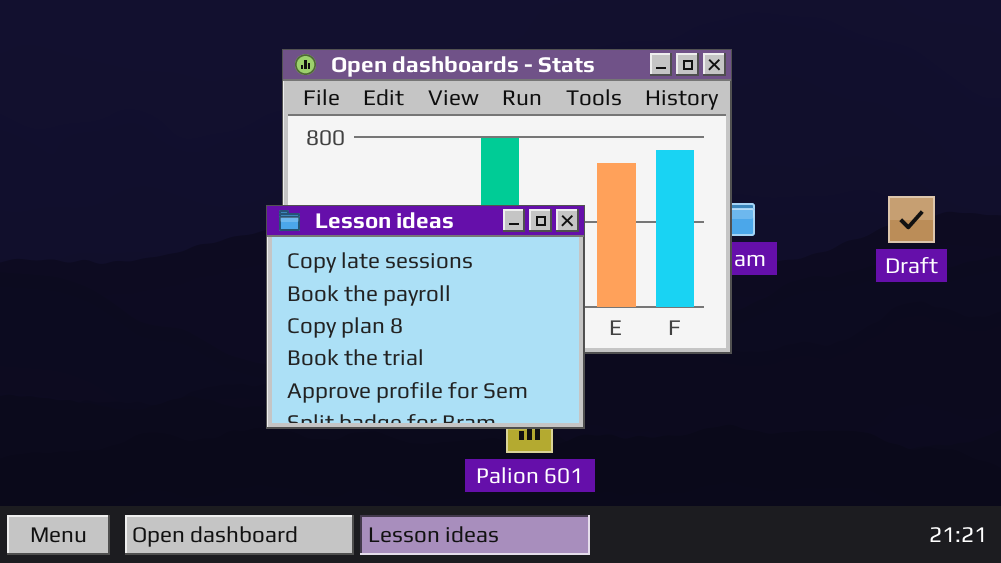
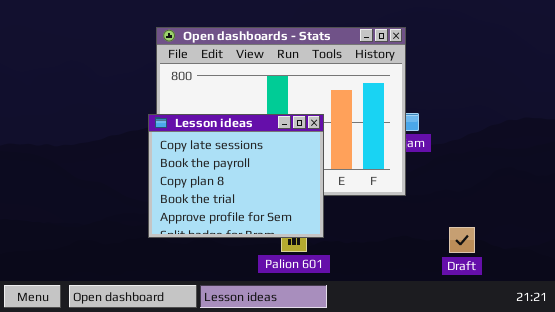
Draft: [888,196,935,243] -> [449,227,475,253], moved

